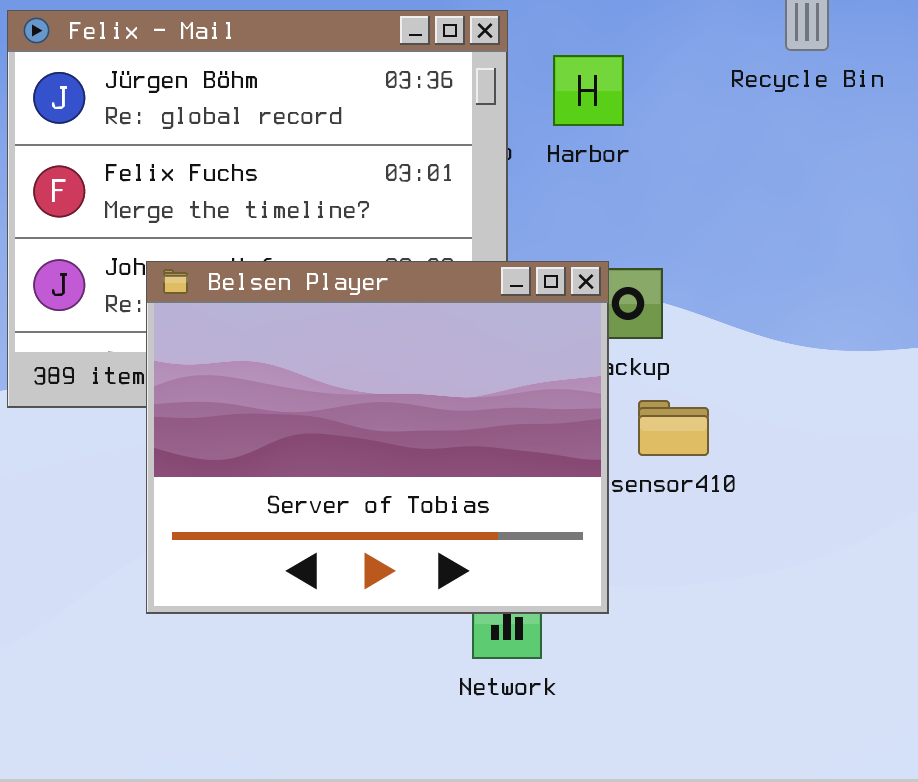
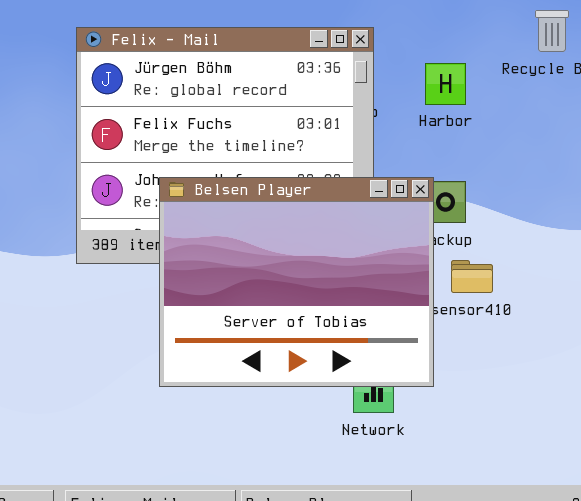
Harbor: [553,55,624,126] -> [425,63,466,105], moved

